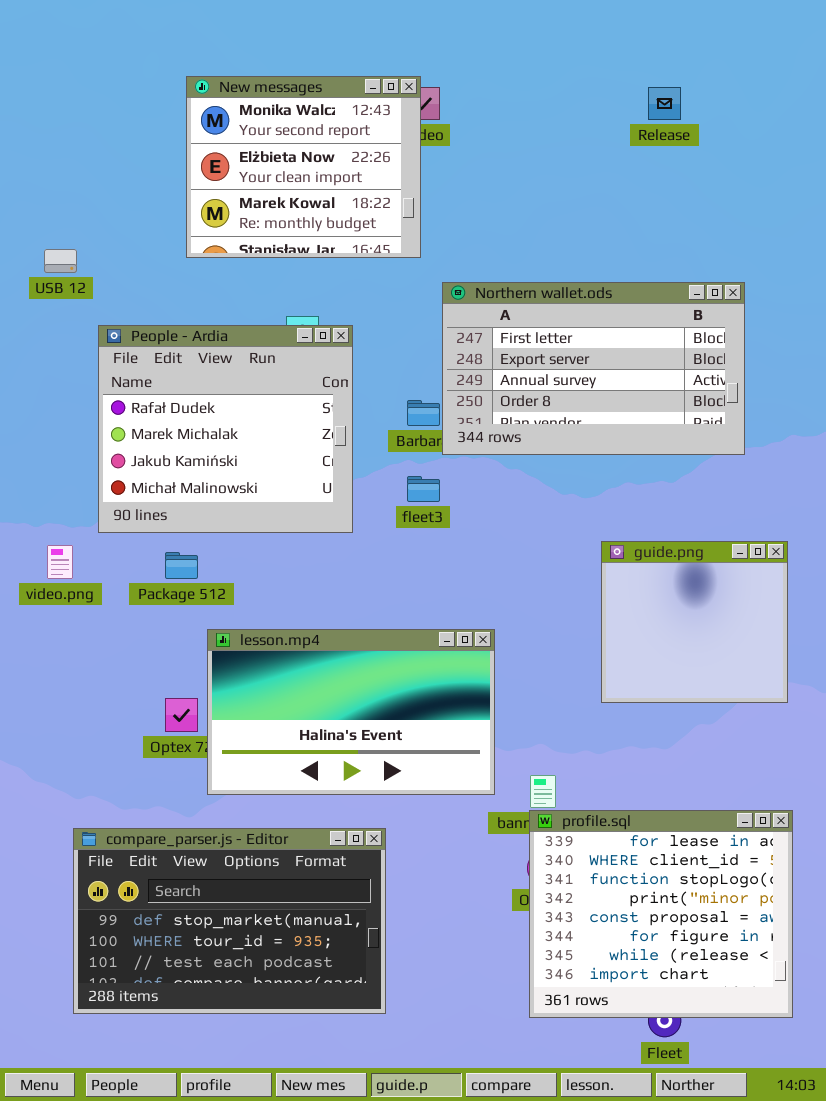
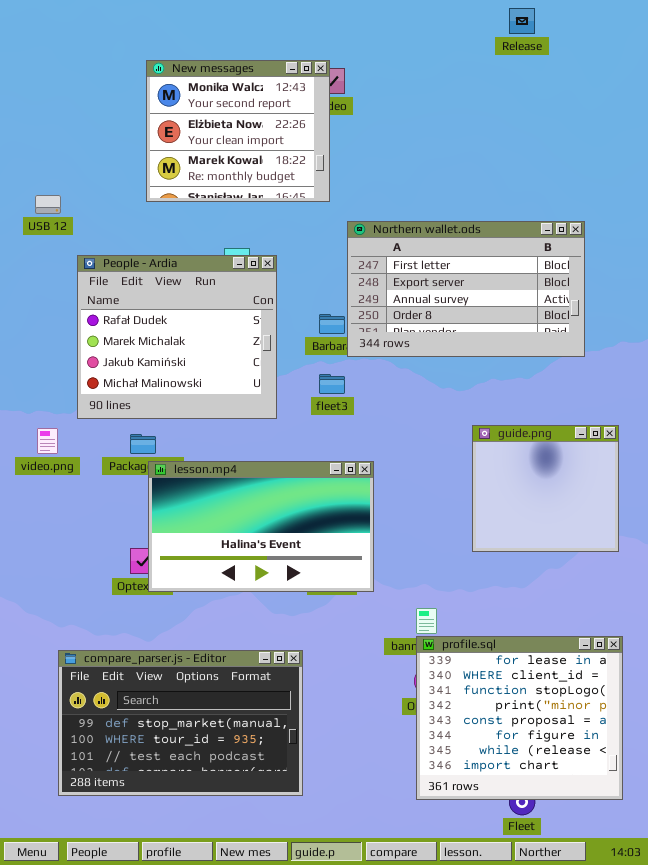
Release: [648,87,681,120] -> [509,8,535,34], moved
lesson.mp4: [207,629,495,795] -> [148,461,374,592], moved

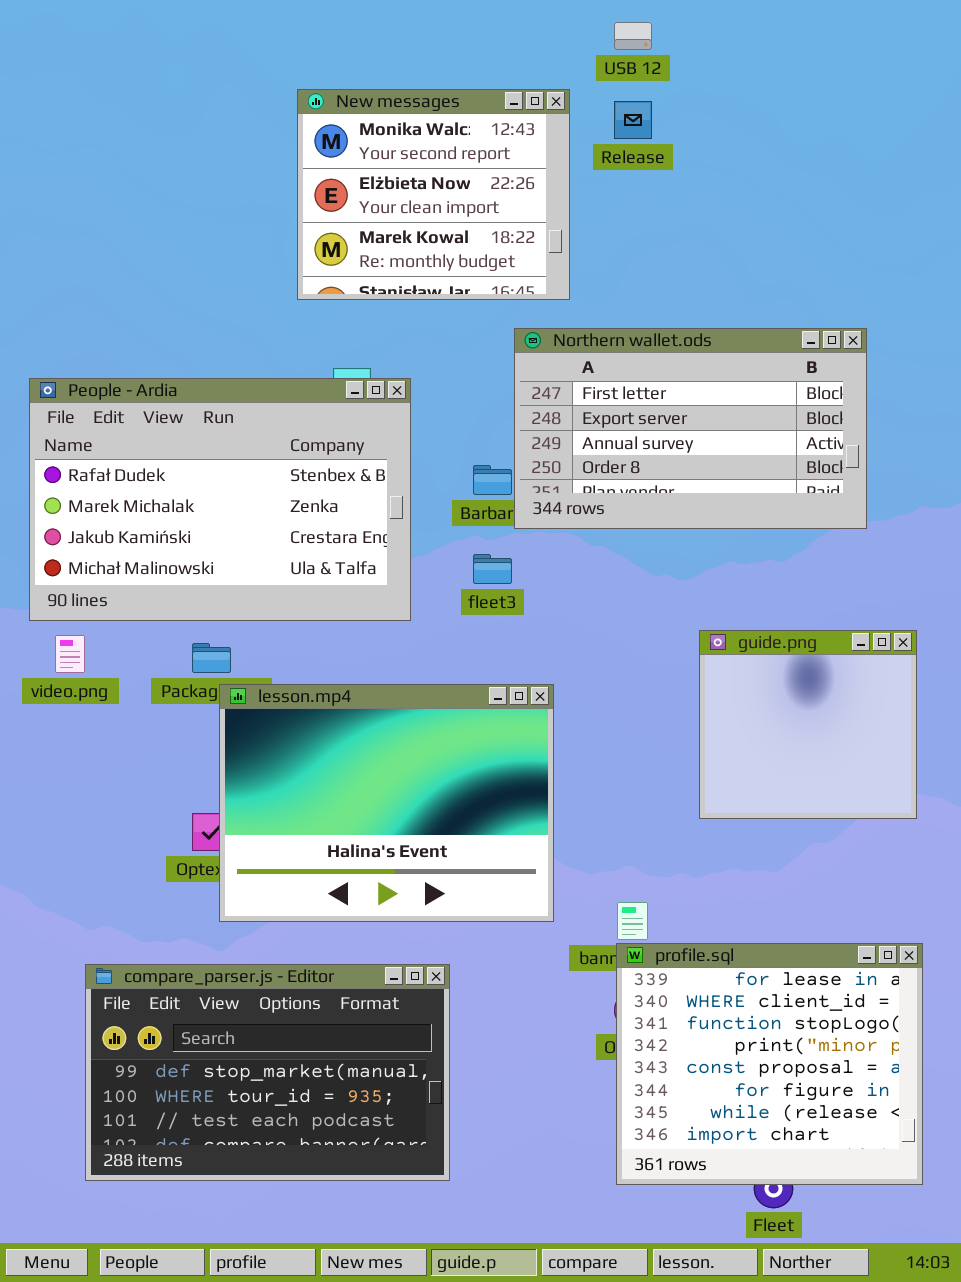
Release: [509,8,535,34] -> [614,101,652,139], moved
New messages: [146,60,330,202] -> [297,89,570,300], moved
USB 12: [35,195,61,214] -> [614,22,652,50], moved
People - Ardia: [77,255,277,419] -> [29,378,411,621], resized
lesson.mp4: [148,461,374,592] -> [219,684,554,922], resized

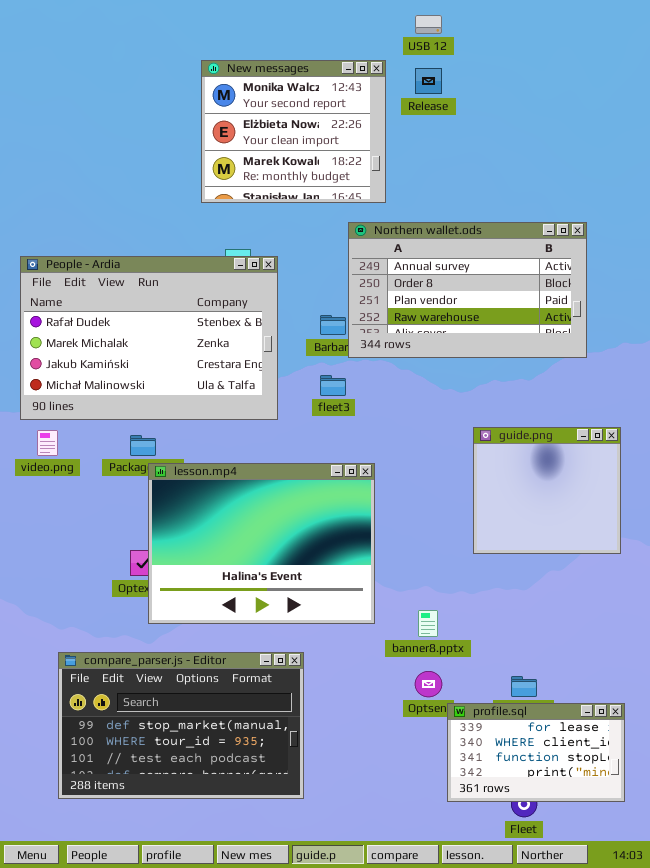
Northern wallet.ods: [514,328,867,529] -> [348,222,587,358], scrolled down 2 rows
profile.sql: [616,943,923,1185] -> [447,703,625,802], resized

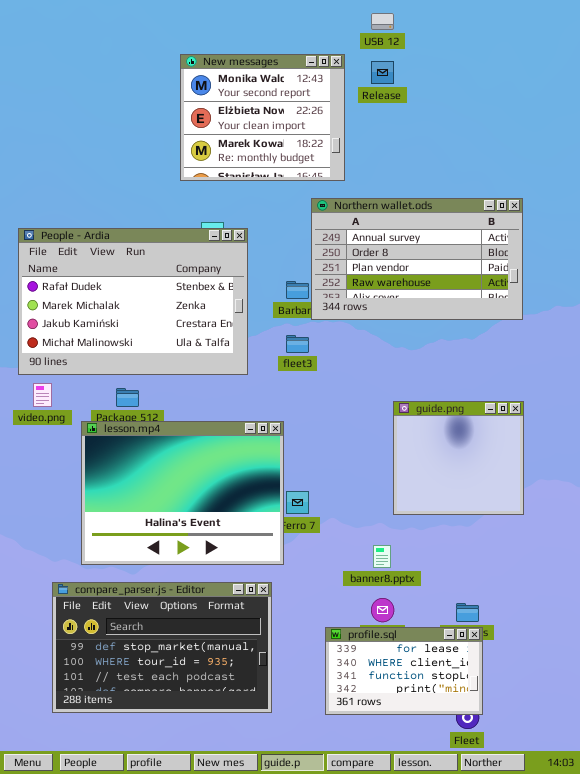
guide.png: [473,427,621,554] -> [393,401,524,515], moved
lesson.mp4: [148,463,375,624] -> [81,421,284,565], moved
profile.sql: [447,703,625,802] -> [325,627,483,715], moved

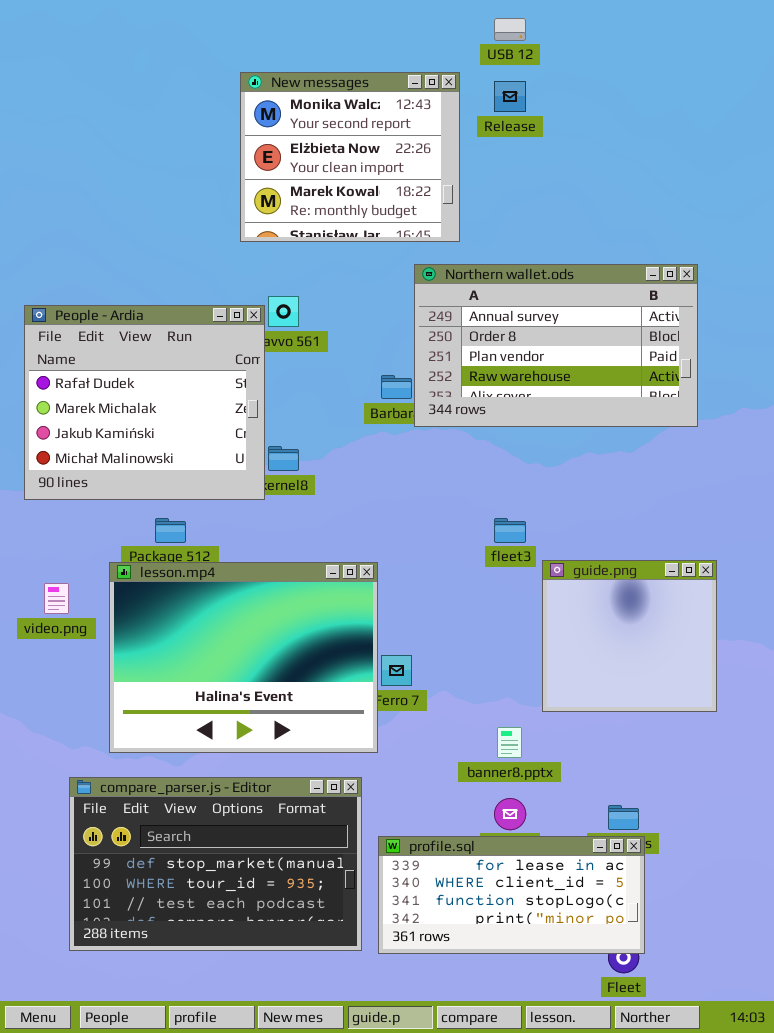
People - Ardia: [18,228,248,375] -> [24,305,265,500], resized
fleet3: [286,335,309,353] -> [494,518,526,543], moved
video.png: [33,383,52,407] -> [44,583,69,614], moved
guide.png: [393,401,524,515] -> [542,560,717,712], moved
profile.sql: [325,627,483,715] -> [378,836,645,954], resized

